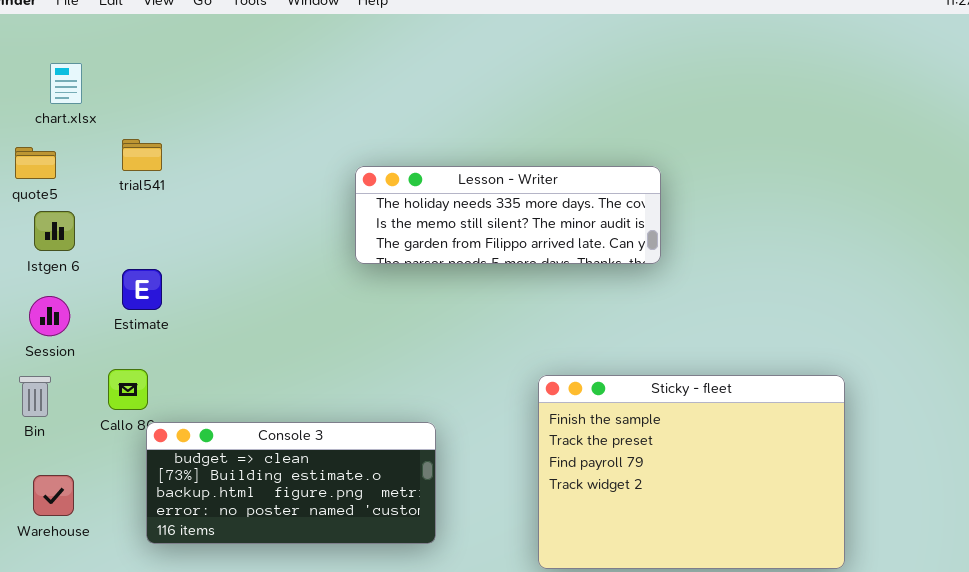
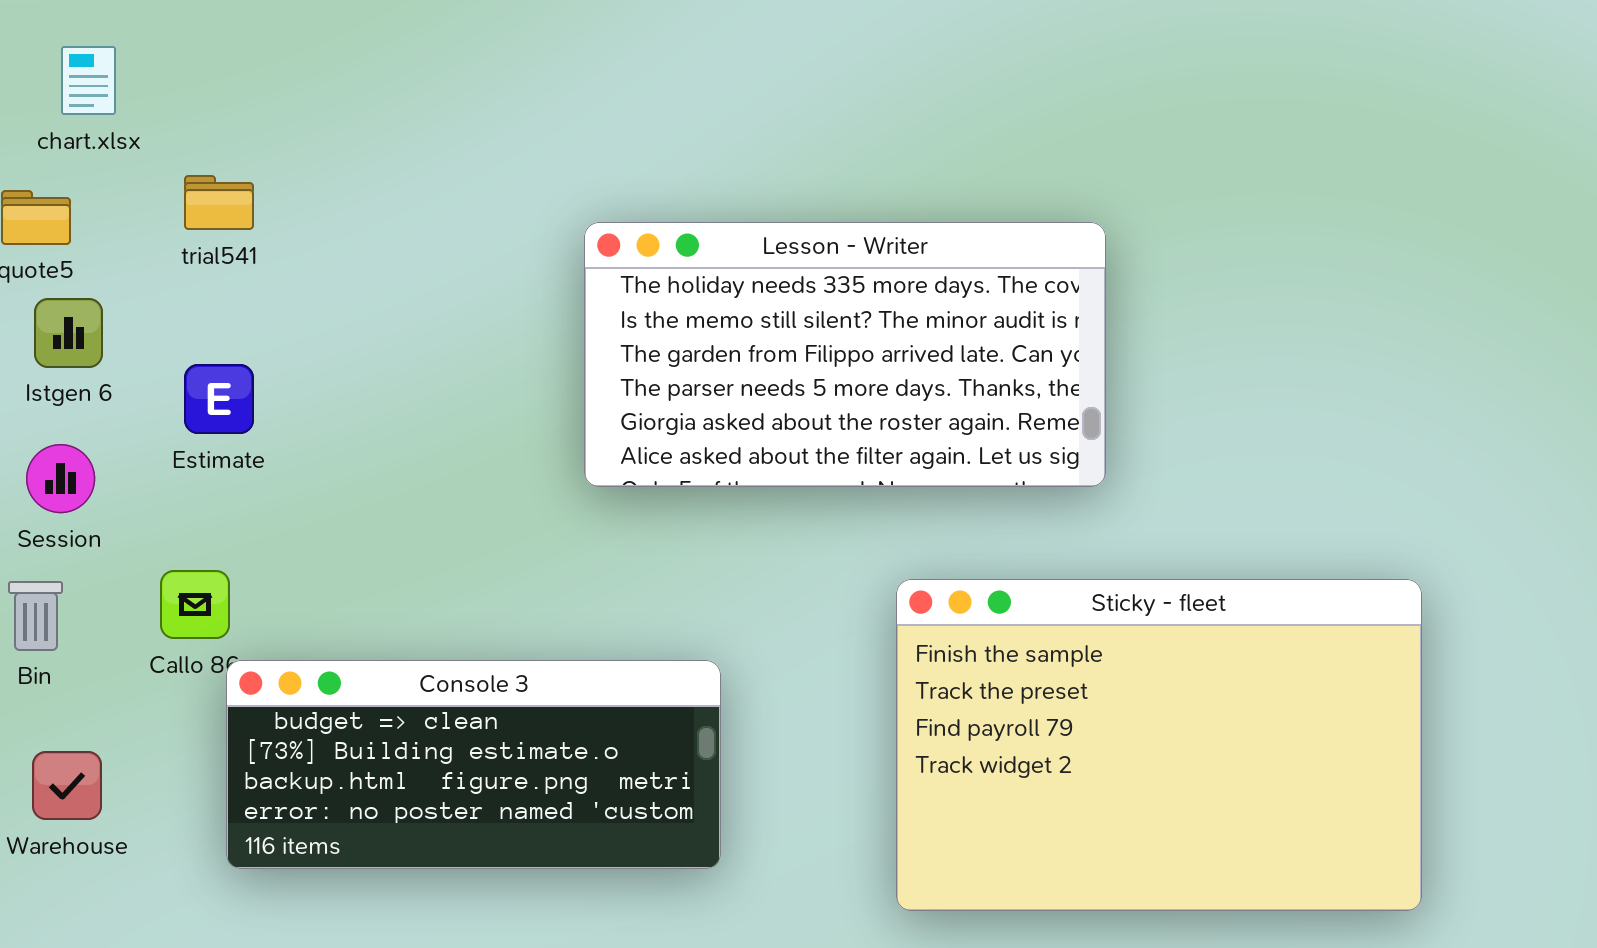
Lesson - Writer: [355,166,661,264] -> [584,222,1106,487], resized
Estimate: [122,269,162,310] -> [184,364,254,434], moved

